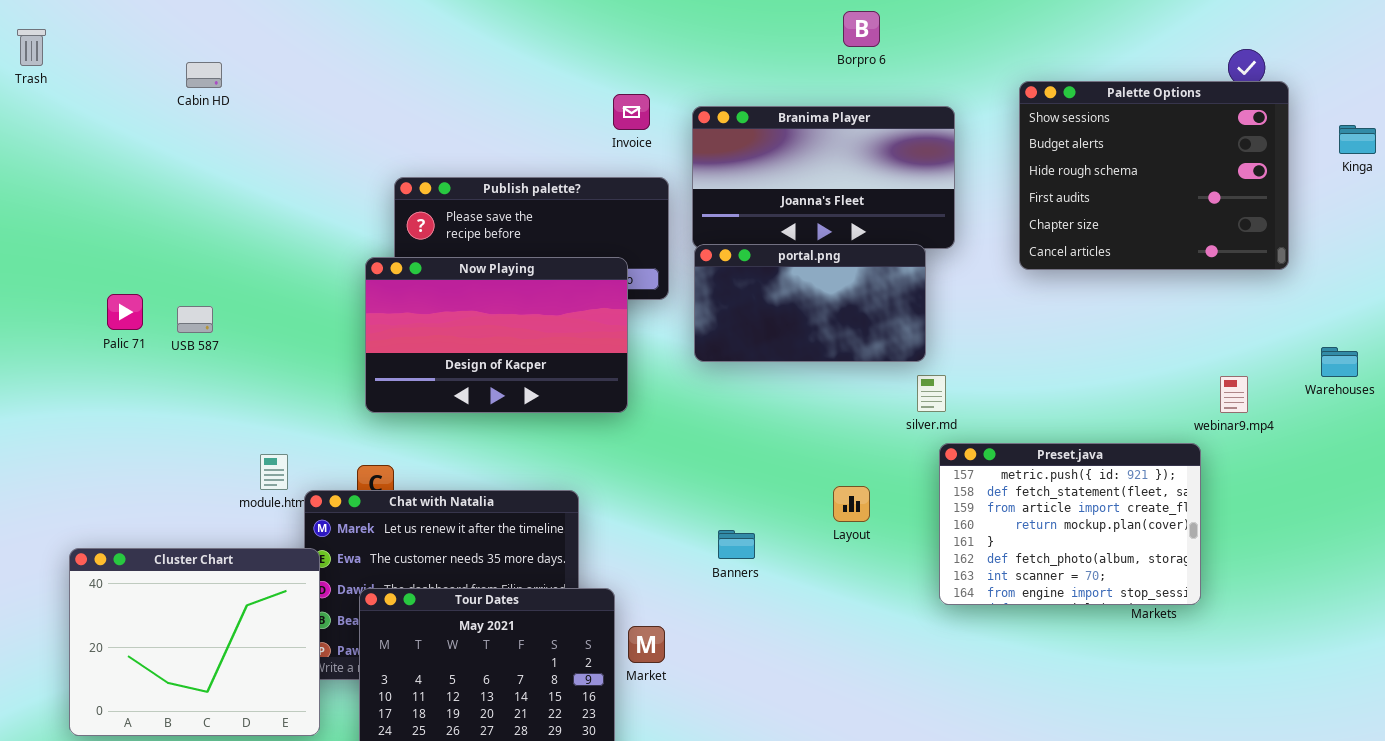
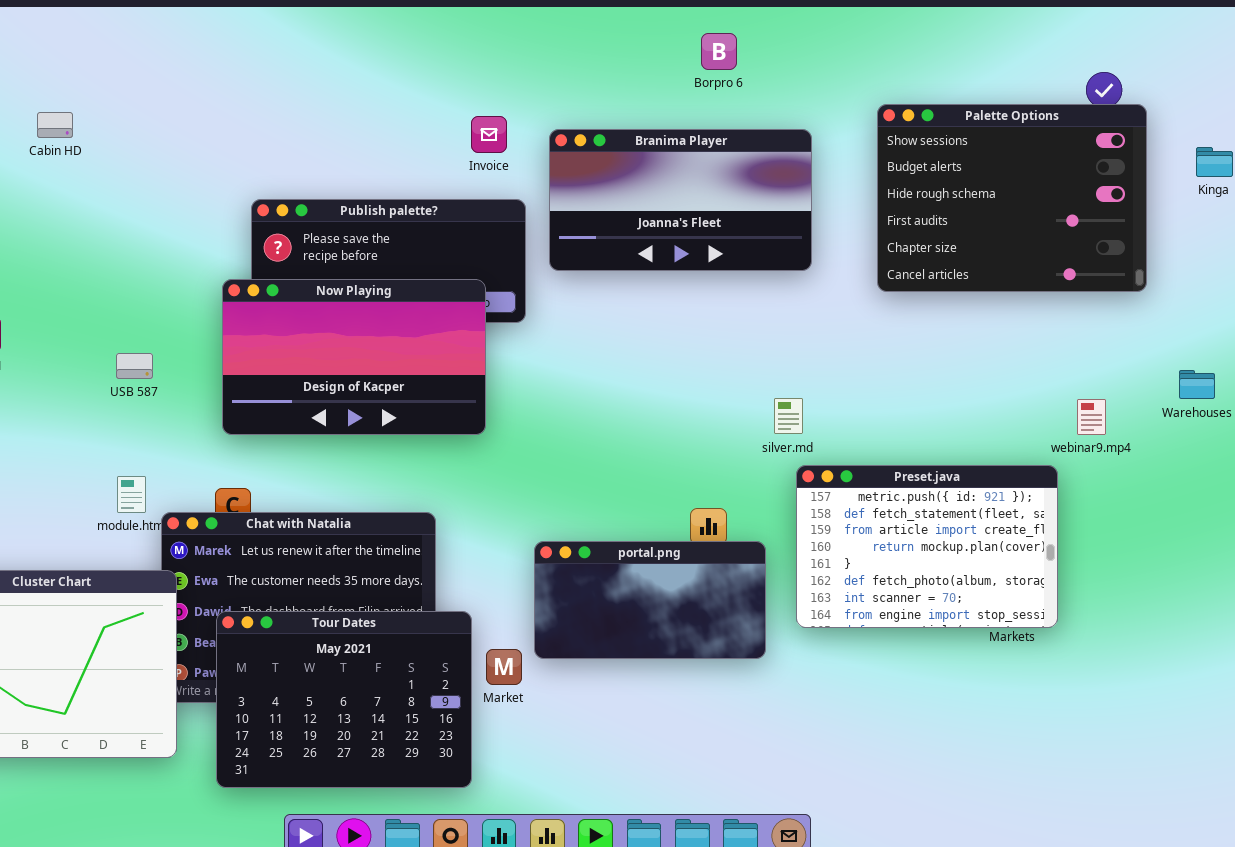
Cabin HD: [186,62,222,88] -> [37,112,73,138], moved
portal.png: [694,244,926,362] -> [534,541,766,659], moved
USB 587: [177,306,213,333] -> [116,353,153,379], moved

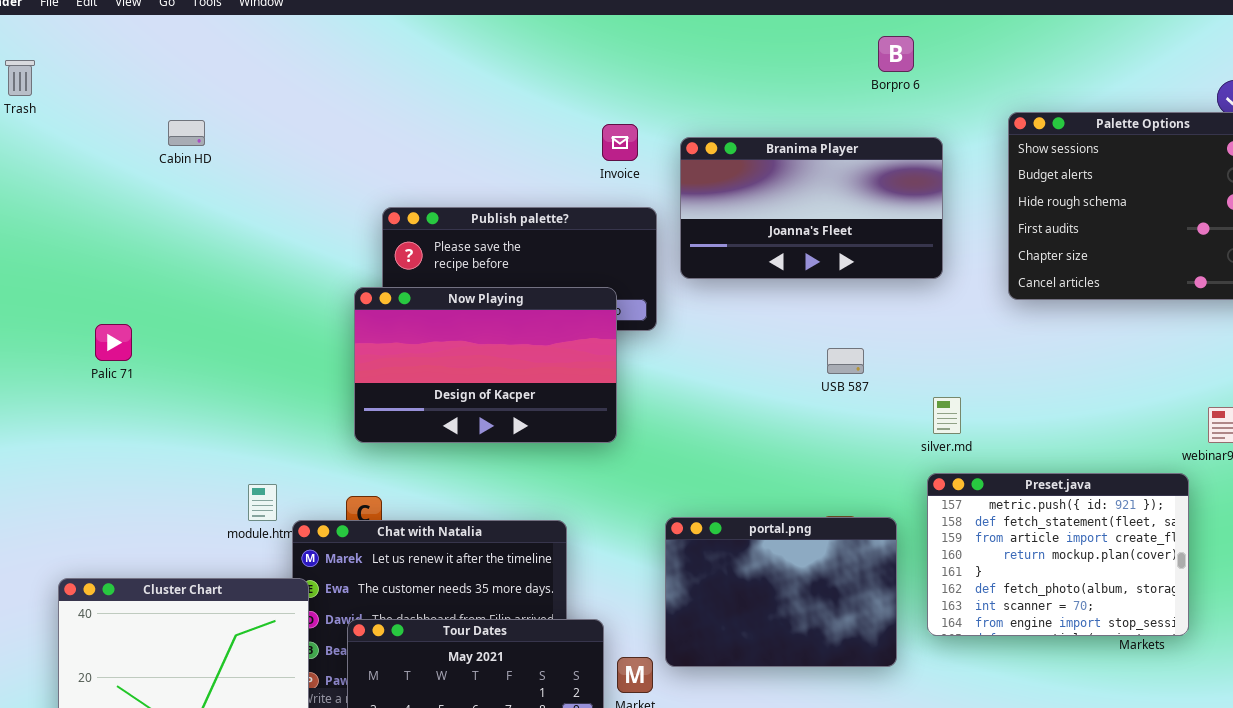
Borpro 6: [701,33,737,70] -> [878,36,914,72], moved
USB 587: [116,353,153,379] -> [827,348,864,374], moved
silver.md: [774,398,803,434] -> [933,397,961,434], moved
portal.png: [534,541,766,659] -> [665,517,897,667], resized

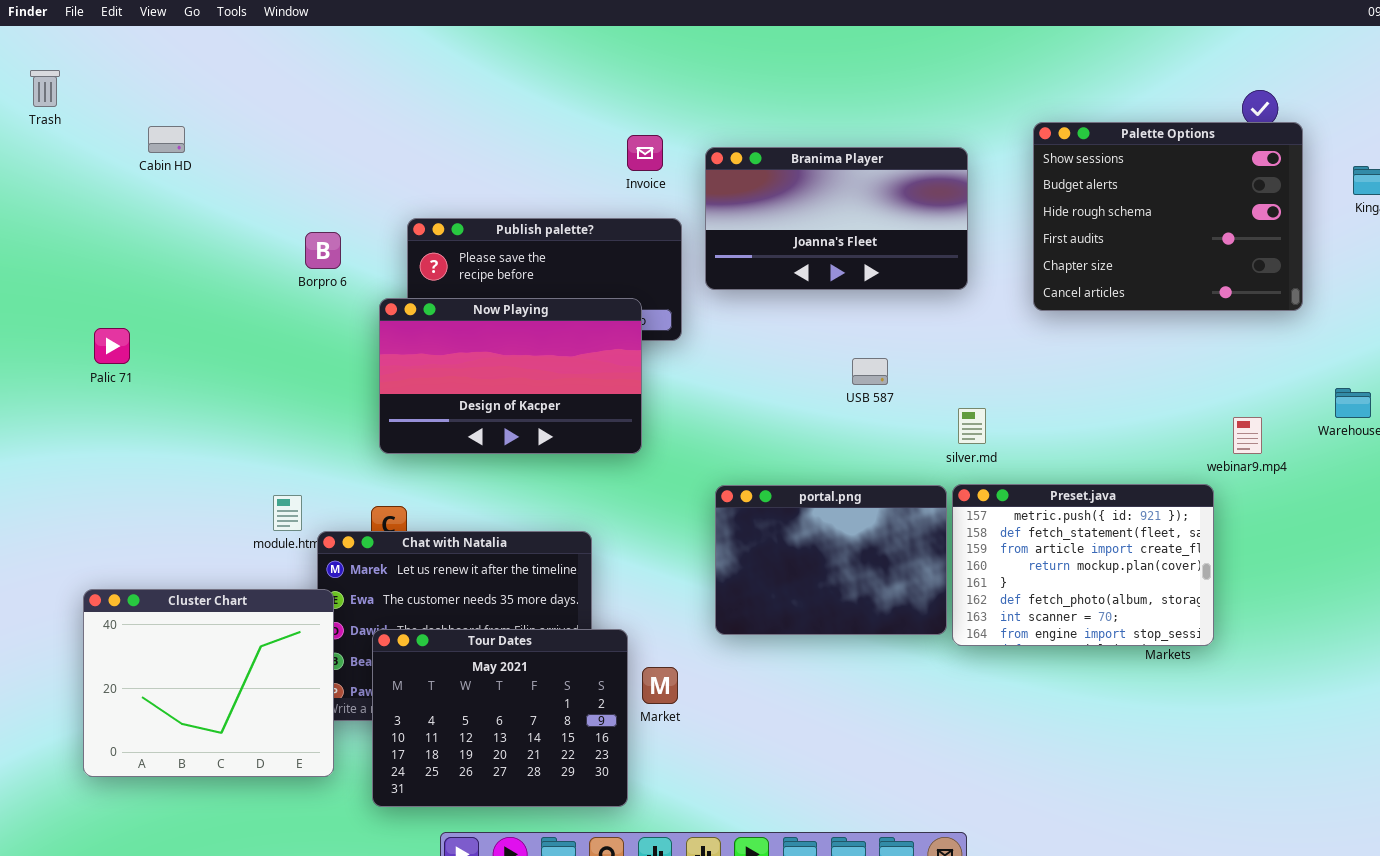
Borpro 6: [878,36,914,72] -> [305,232,341,269], moved
Cabin HD: [168,120,205,146] -> [148,126,185,153], moved
Palic 71: [95,324,132,361] -> [94,328,130,364], moved
portal.png: [665,517,897,667] -> [715,485,947,635], moved

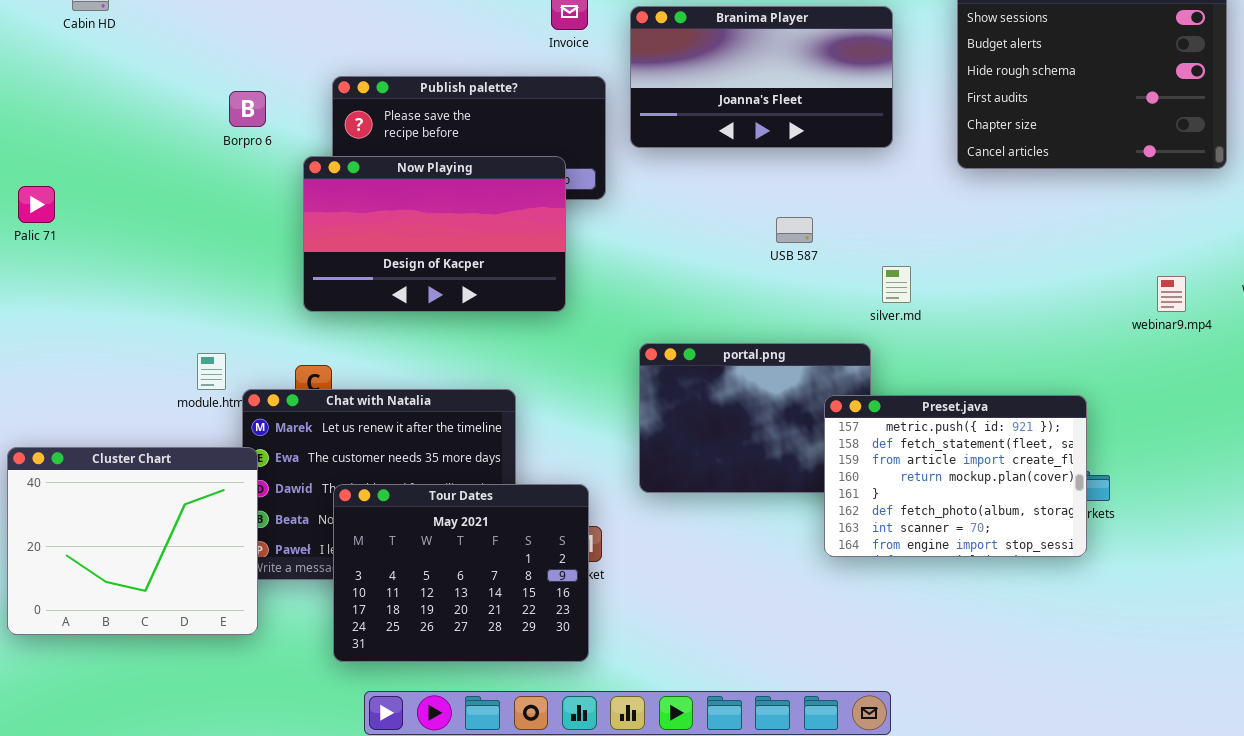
Preset.java: [952,484,1214,646] -> [824,395,1087,557], moved
Tour Dates: [372,629,628,807] -> [333,484,589,662], moved

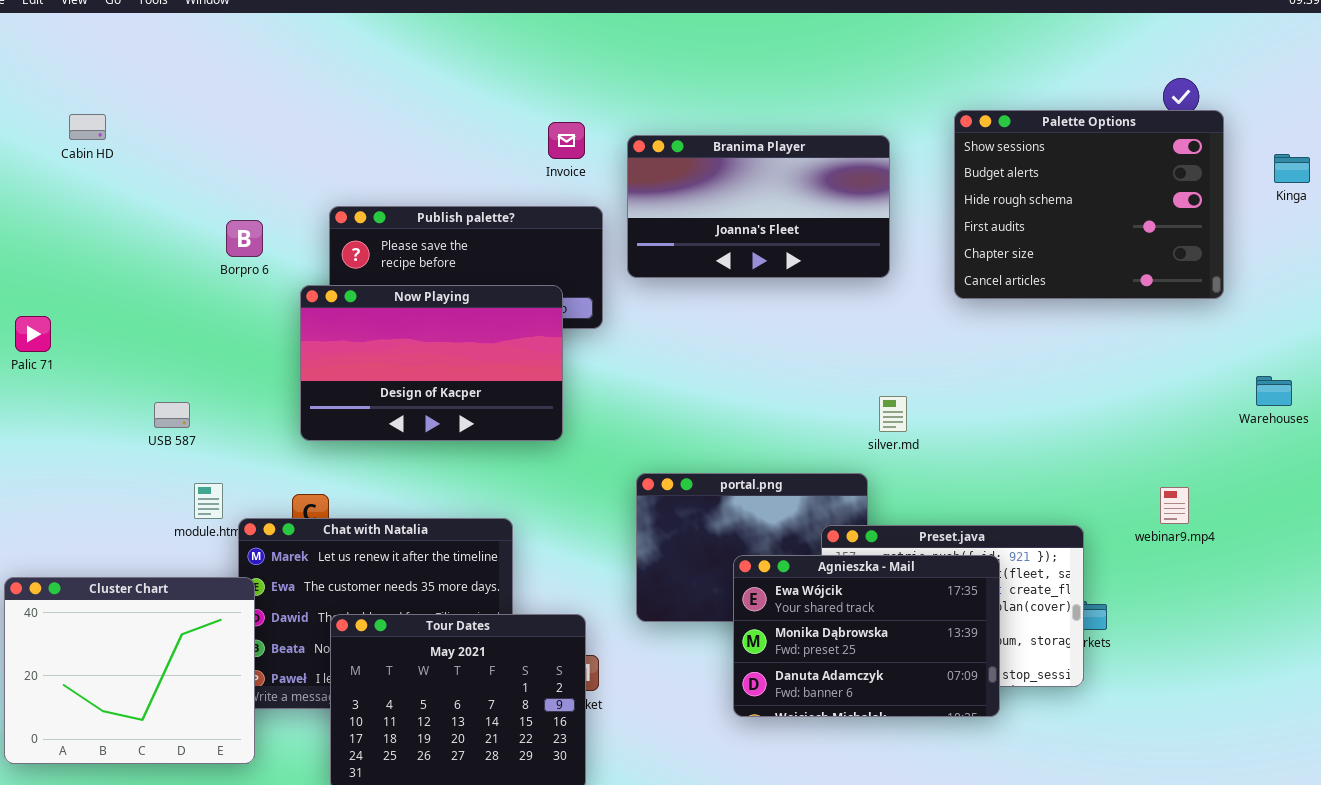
USB 587: [776,217,813,243] -> [154,402,190,428], moved
webinar9.mp4: [1157,276,1186,312] -> [1160,487,1189,524], moved
Agnieszka - Mail: none -> [733,555,1000,717], opened

